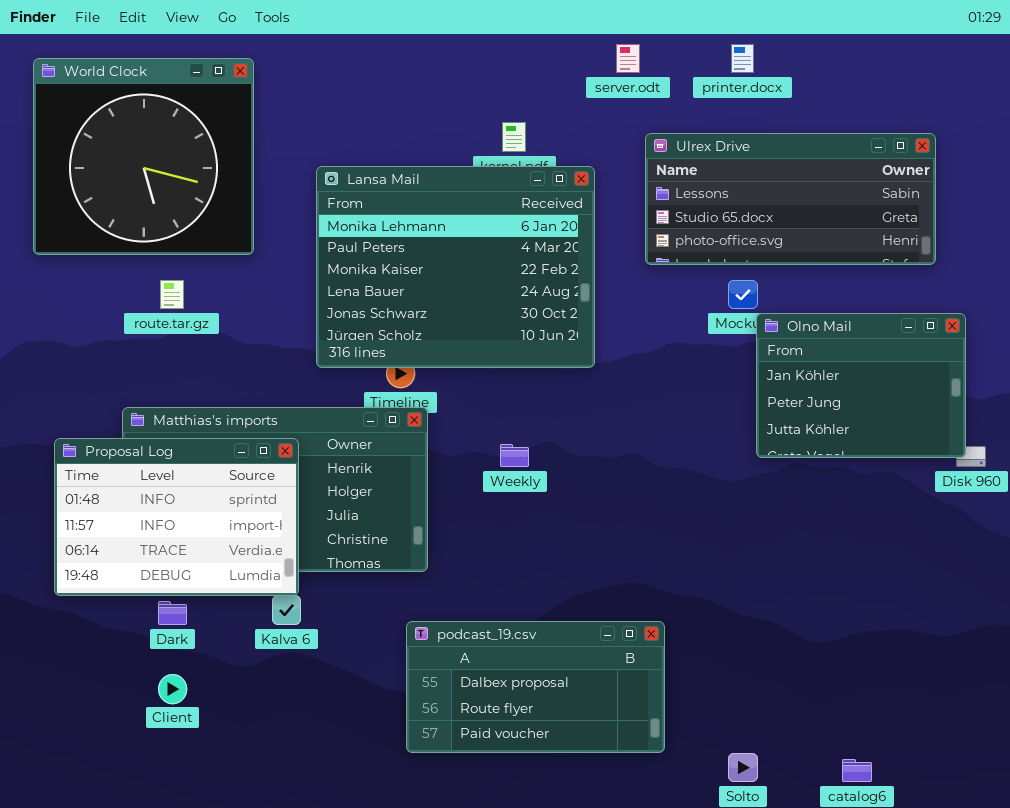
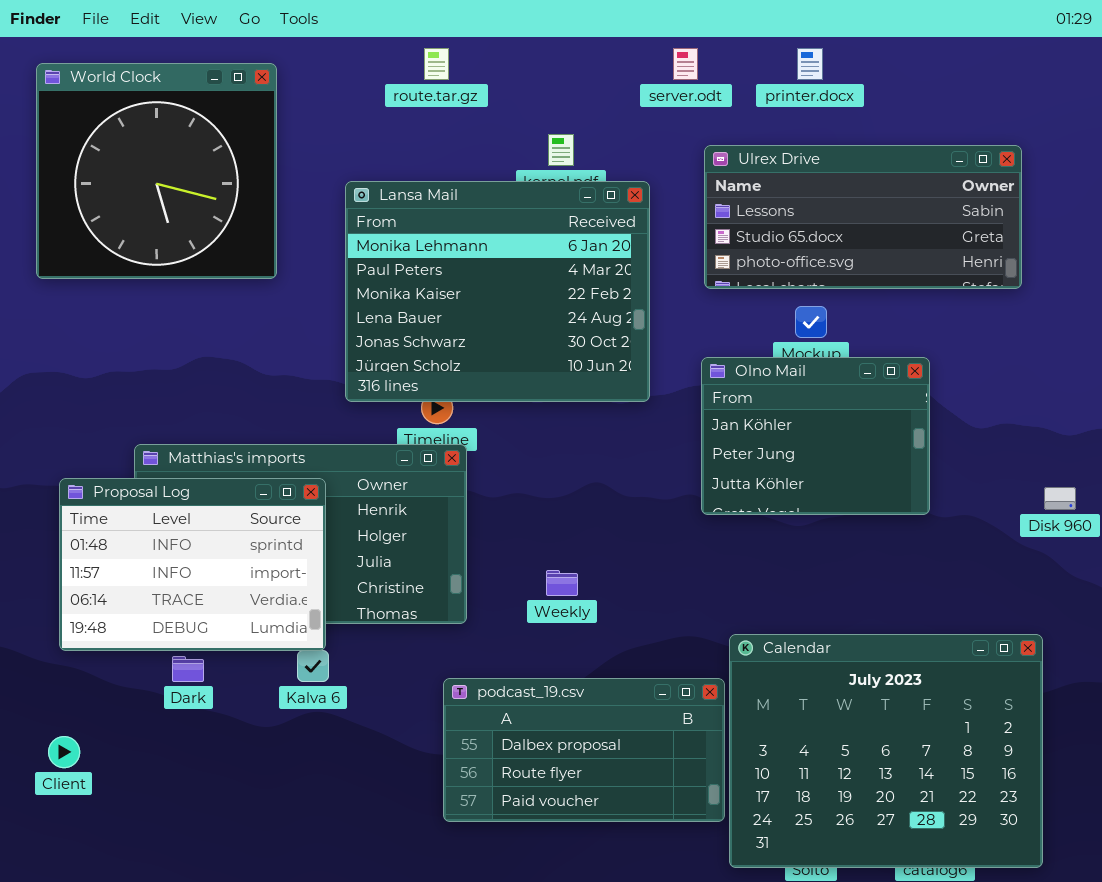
route.tar.gz: [160,280,184,309] -> [424,48,449,80], moved
Olno Mail: [756,313,966,458] -> [701,357,930,515], moved
Weekly: [500,444,529,467] -> [546,570,578,596], moved
Calendar: none -> [729,634,1043,868], opened
Client: [158,674,187,704] -> [48,736,80,768], moved

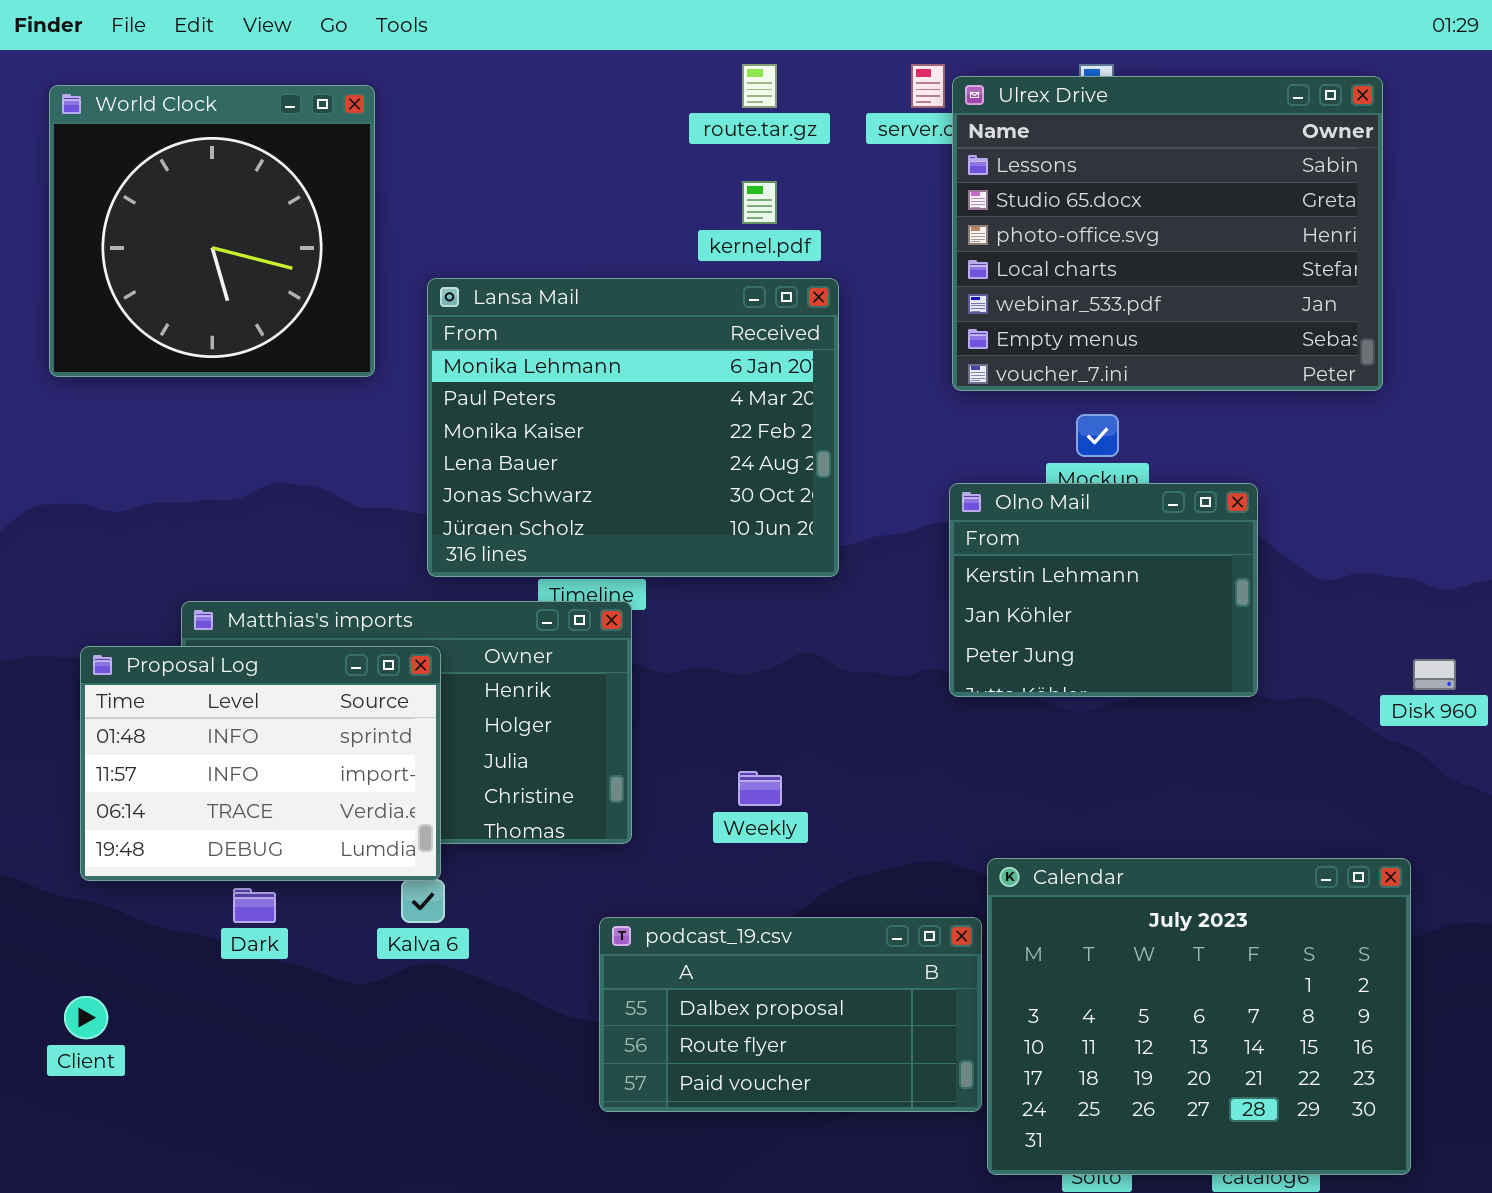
route.tar.gz: [424,48,449,80] -> [742,64,777,108], moved
Ulrex Drive: [704,145,1022,289] -> [952,76,1383,391], resized
Lansa Mail: [345,181,650,402] -> [427,278,839,577], moved
Olno Mail: [701,357,930,515] -> [949,483,1258,697], scrolled up 1 row

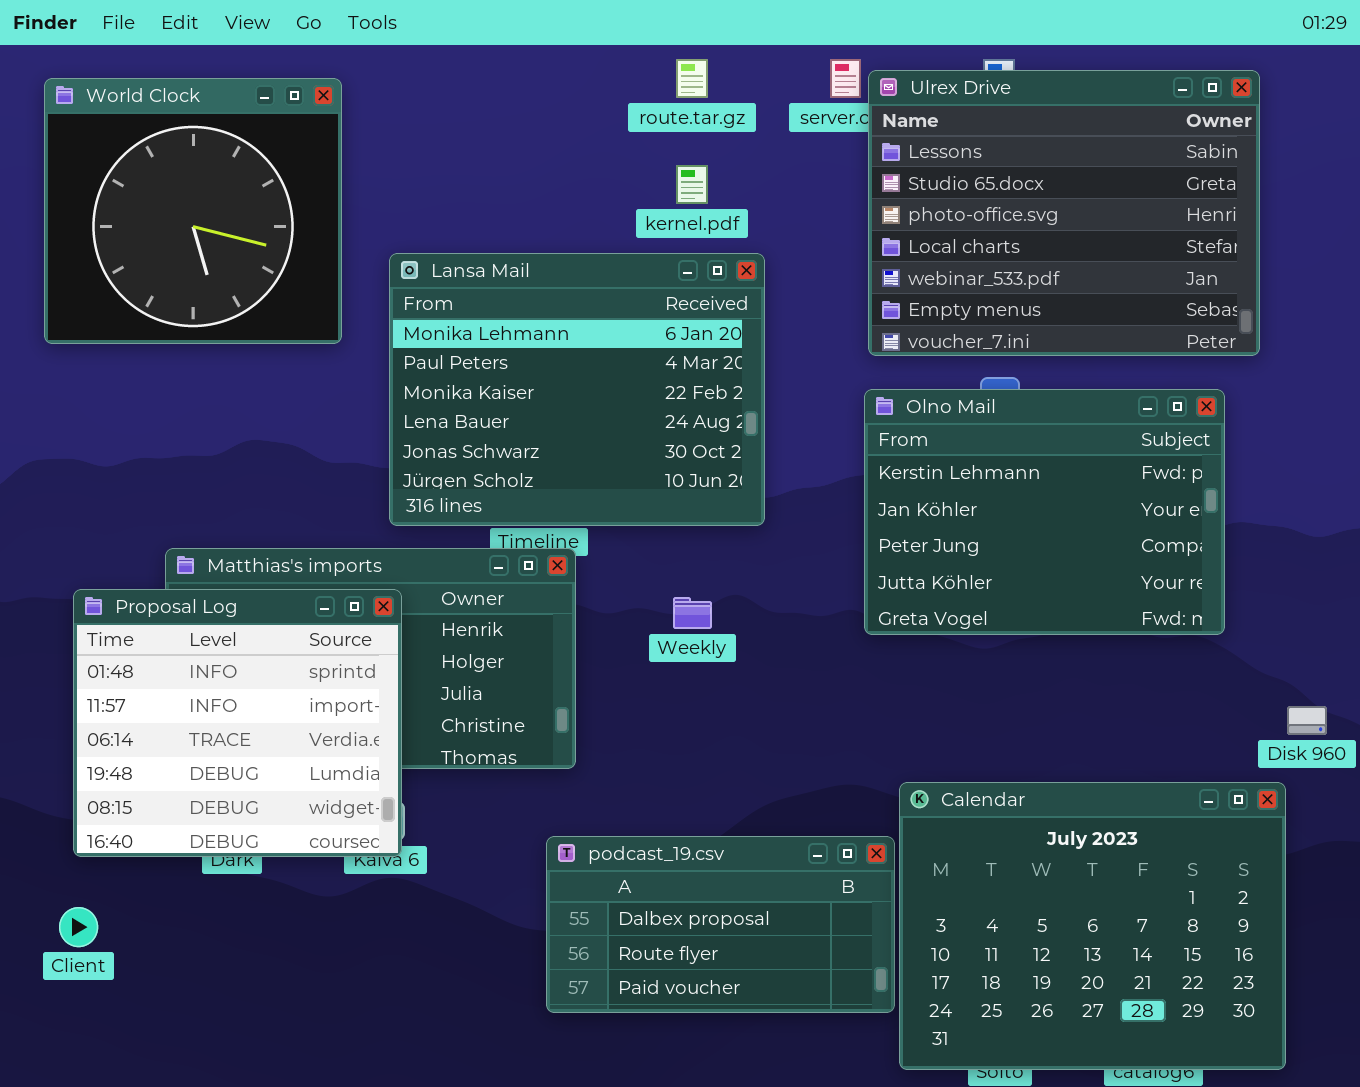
Olno Mail: [949,483,1258,697] -> [864,389,1225,635], resized
Proposal Log: [80,646,441,881] -> [73,589,402,857], resized
Disk 960: [1413,659,1456,690] -> [1287,706,1327,735], moved
Weekly: [738,771,782,806] -> [673,597,712,629], moved

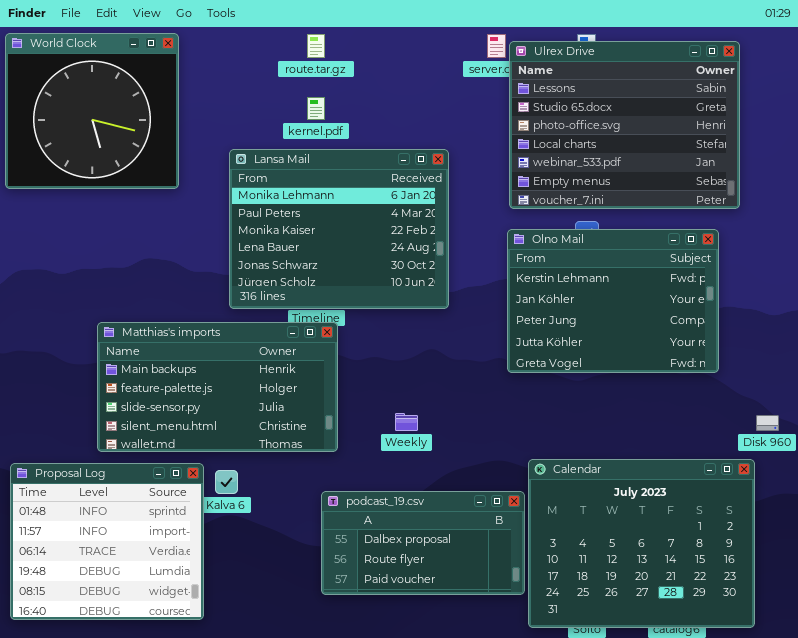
route.tar.gz: [676,59,708,98] -> [307,34,325,58], moved
World Clock: [44,78,342,344] -> [5,33,179,189], moved
kernel.pdf: [676,165,708,204] -> [307,97,325,120], moved
Proposal Log: [73,589,402,857] -> [10,463,204,620], moved
Weekly: [673,597,712,629] -> [395,413,418,431], moved

